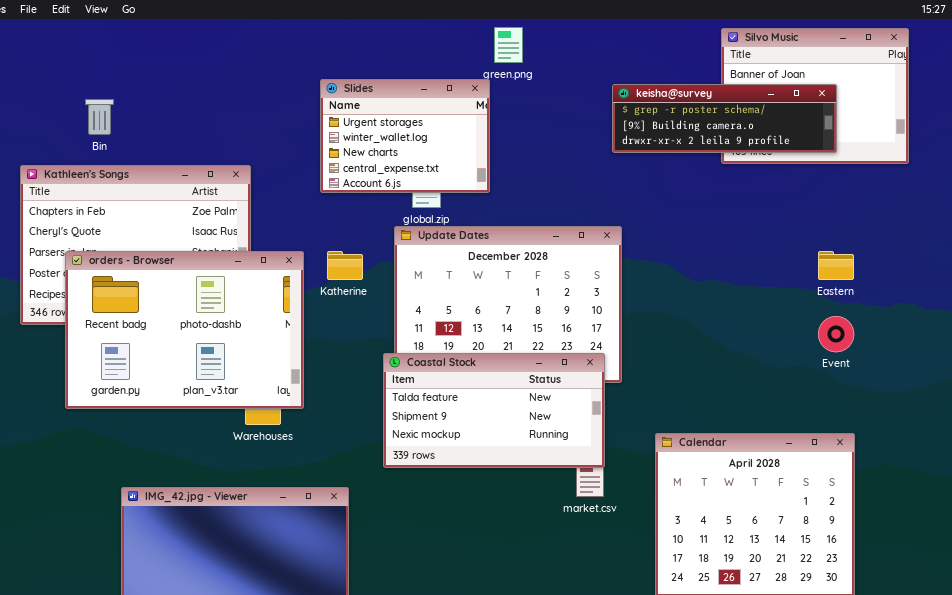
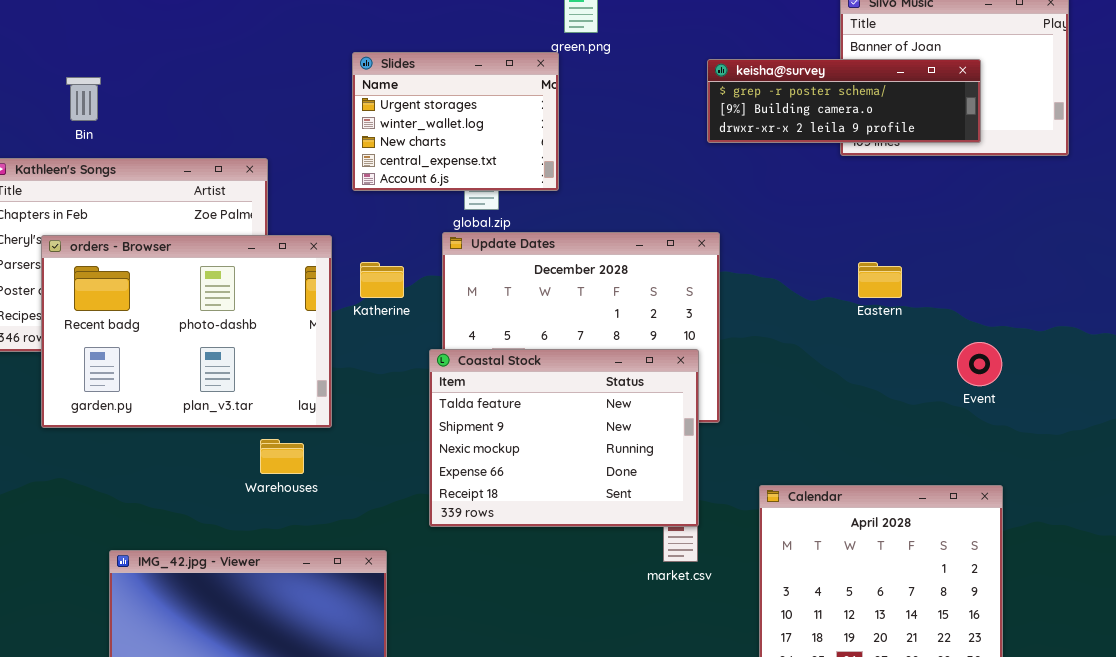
orders - Browser: [65,251,304,409] -> [41,235,332,428], moved
Eastern: [818,251,854,280] -> [858,262,902,298], moved
Coastal Stock: [383,353,605,468] -> [429,349,699,527], resized

